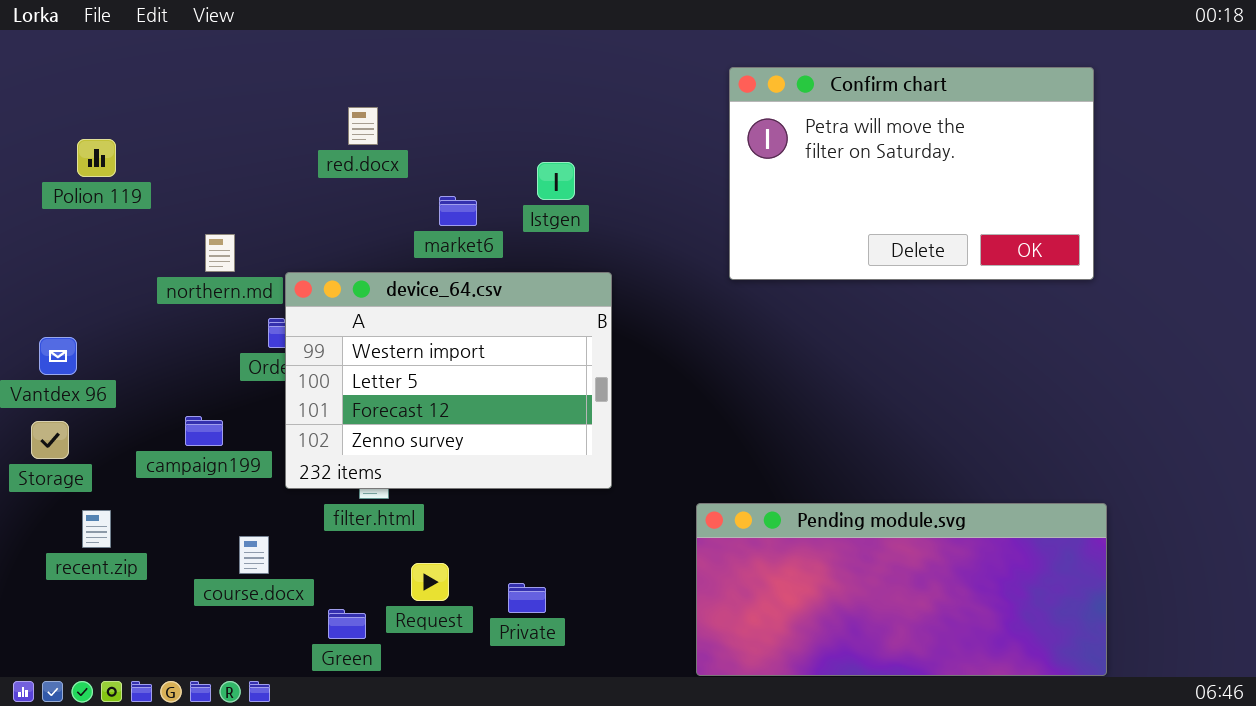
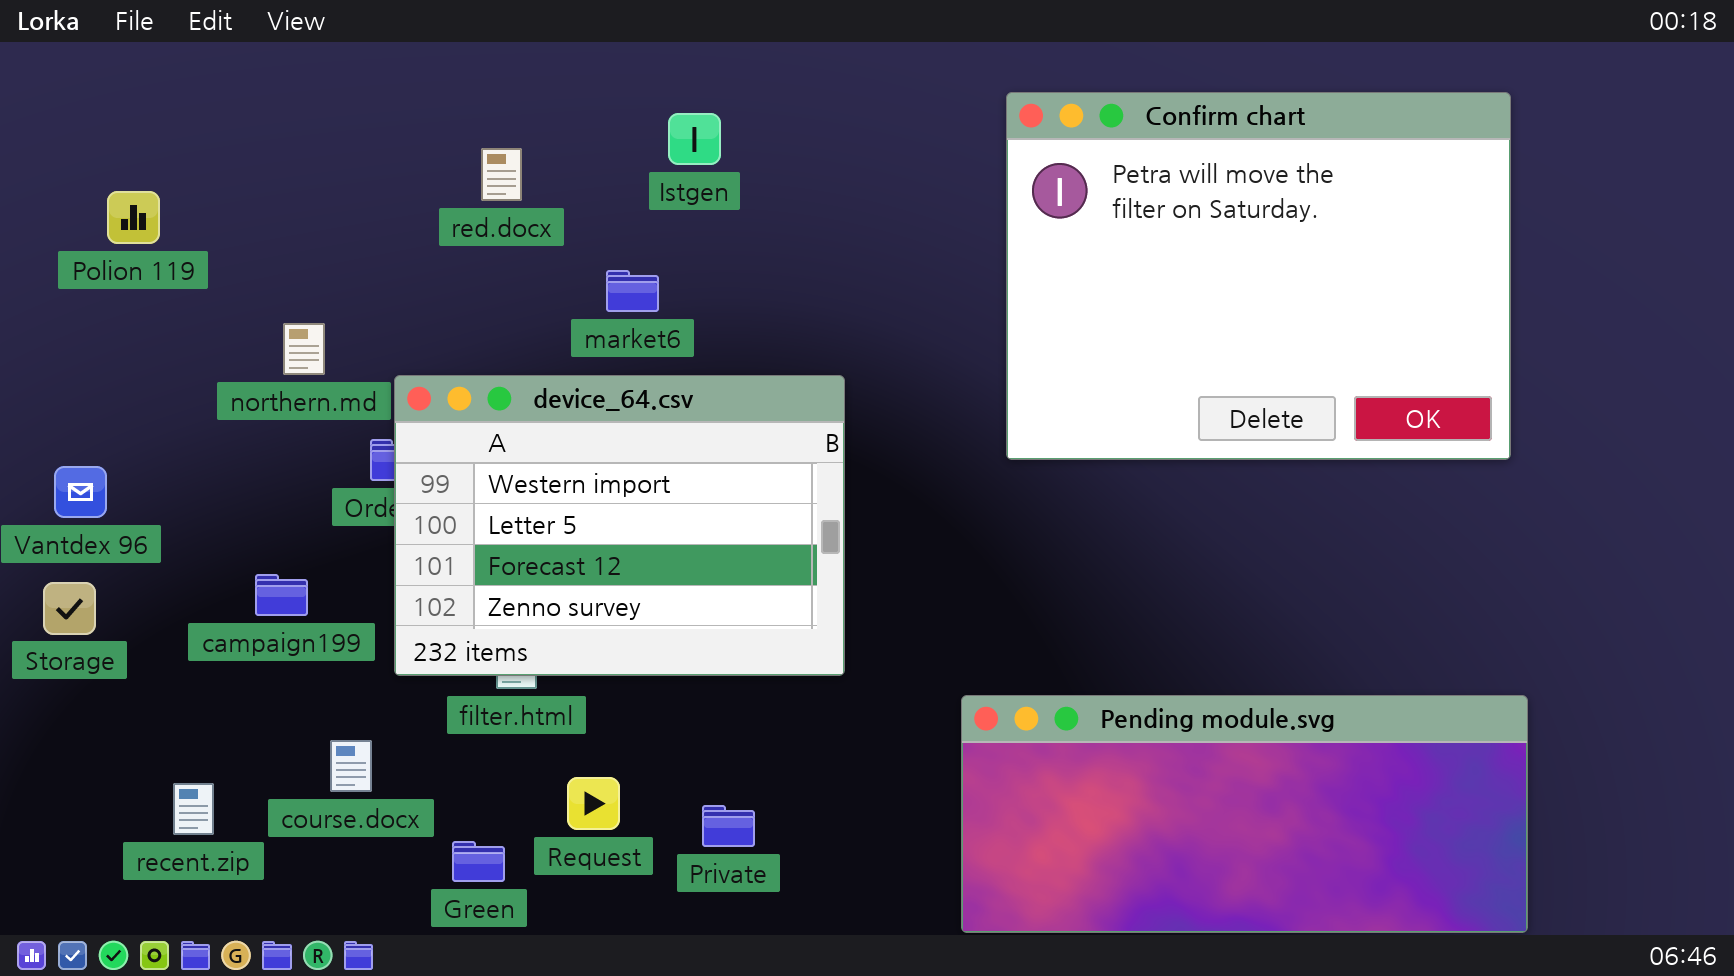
Confirm chart: [729,67,1094,280] -> [1006,92,1511,460], resized
Istgen: [537,162,575,200] -> [668,113,721,165], moved
recent.zip: [82,510,111,548] -> [173,783,214,835], moved

